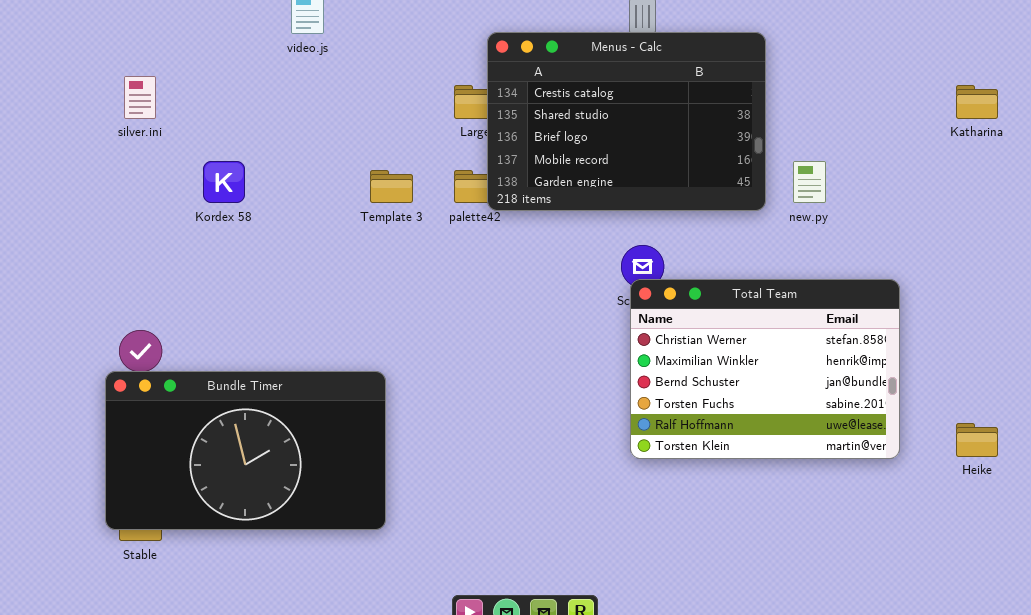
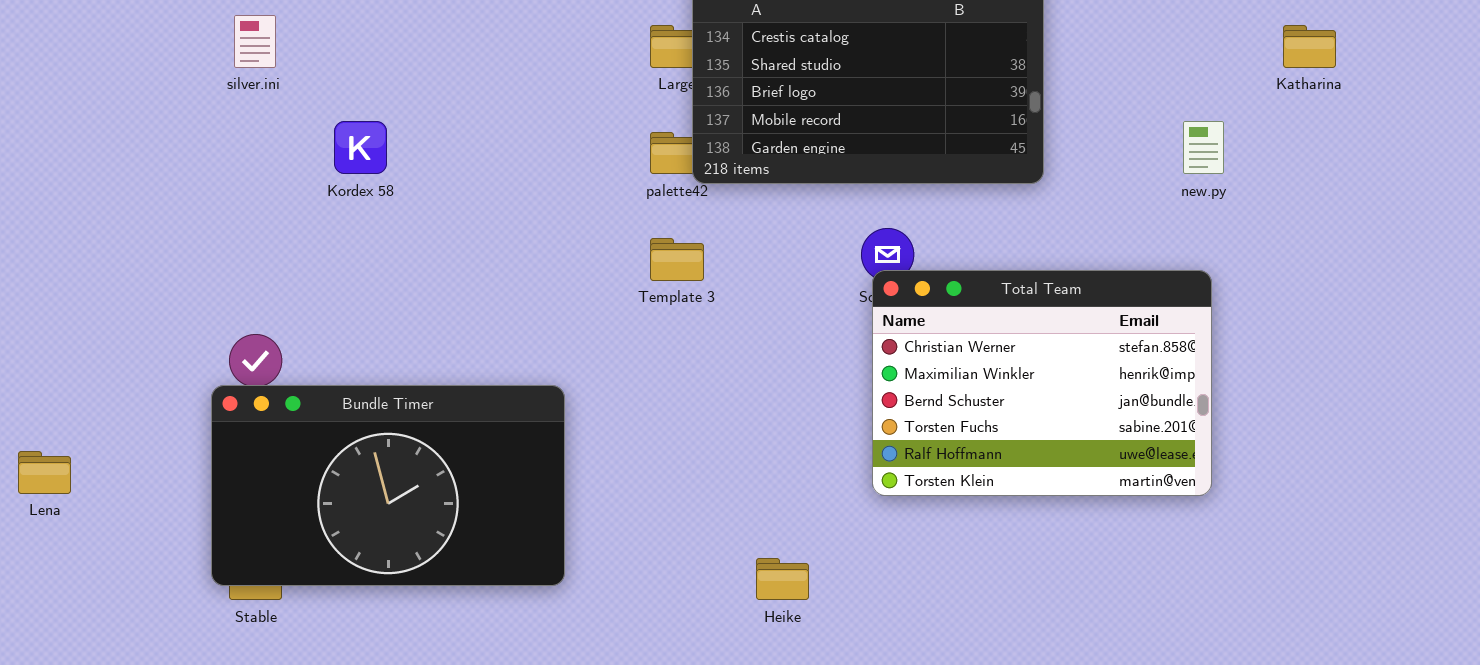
new.py: [793,161,826,203] -> [1183,121,1224,174], moved
Template 3: [370,170,413,203] -> [650,238,704,281], moved
Heike: [956,423,998,457] -> [756,558,809,600], moved

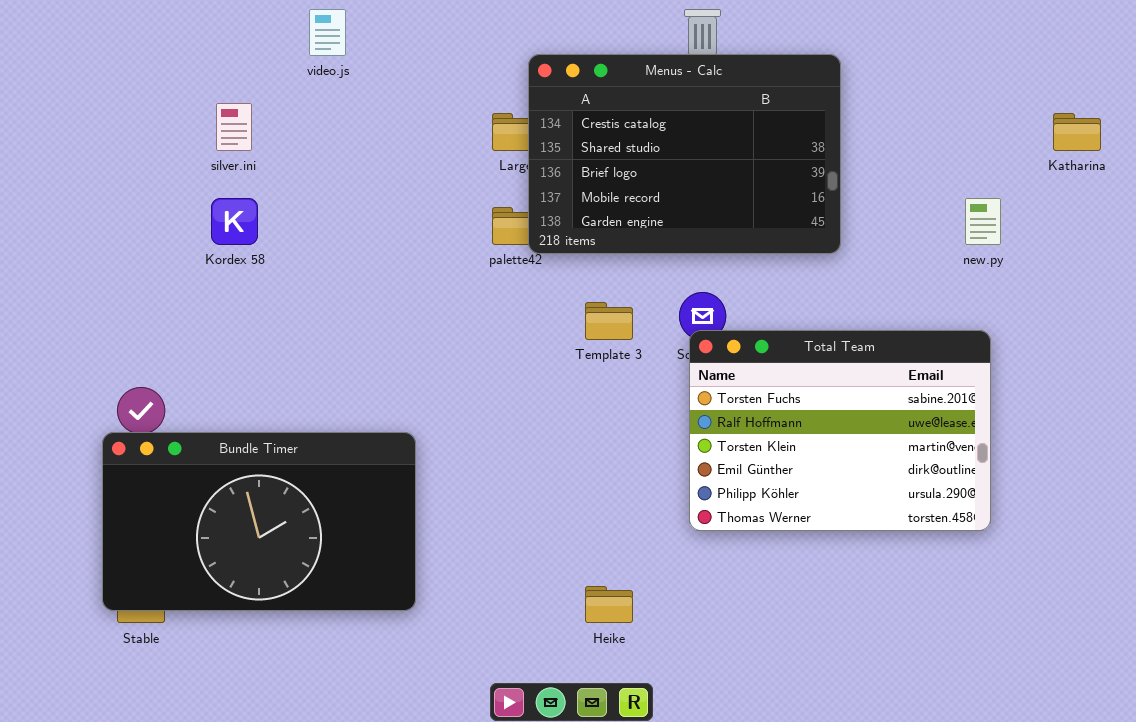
silver.ini: [234,15,276,68] -> [216,103,252,151], moved
Template 3: [650,238,704,281] -> [585,302,633,340], moved
Total Team: [872,270,1212,496] -> [689,330,991,531], scrolled down 3 rows

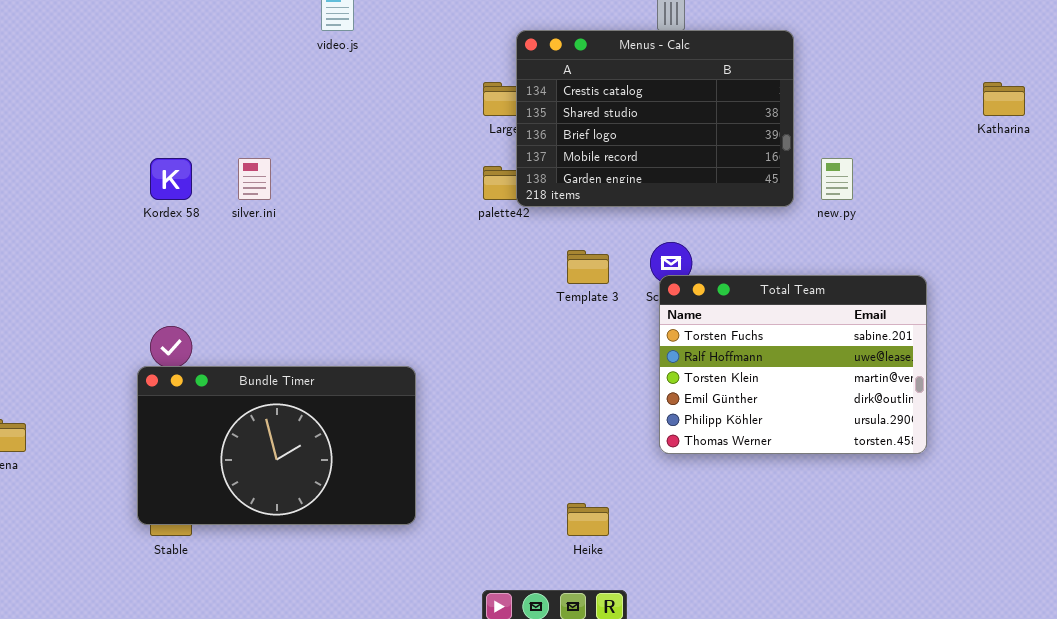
silver.ini: [216,103,252,151] -> [238,158,271,200], moved
Kordex 58: [211,198,258,245] -> [150,158,192,200], moved
new.py: [965,198,1001,245] -> [821,158,853,200], moved

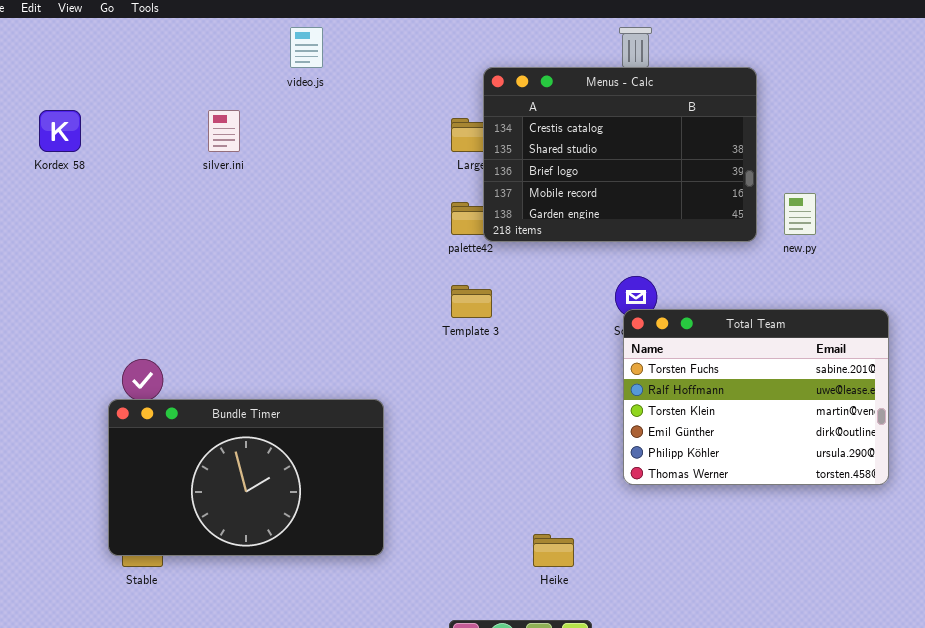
Kordex 58: [150,158,192,200] -> [39,110,81,152], moved
silver.ini: [238,158,271,200] -> [208,110,240,152], moved
Template 3: [567,250,609,284] -> [451,285,492,318], moved

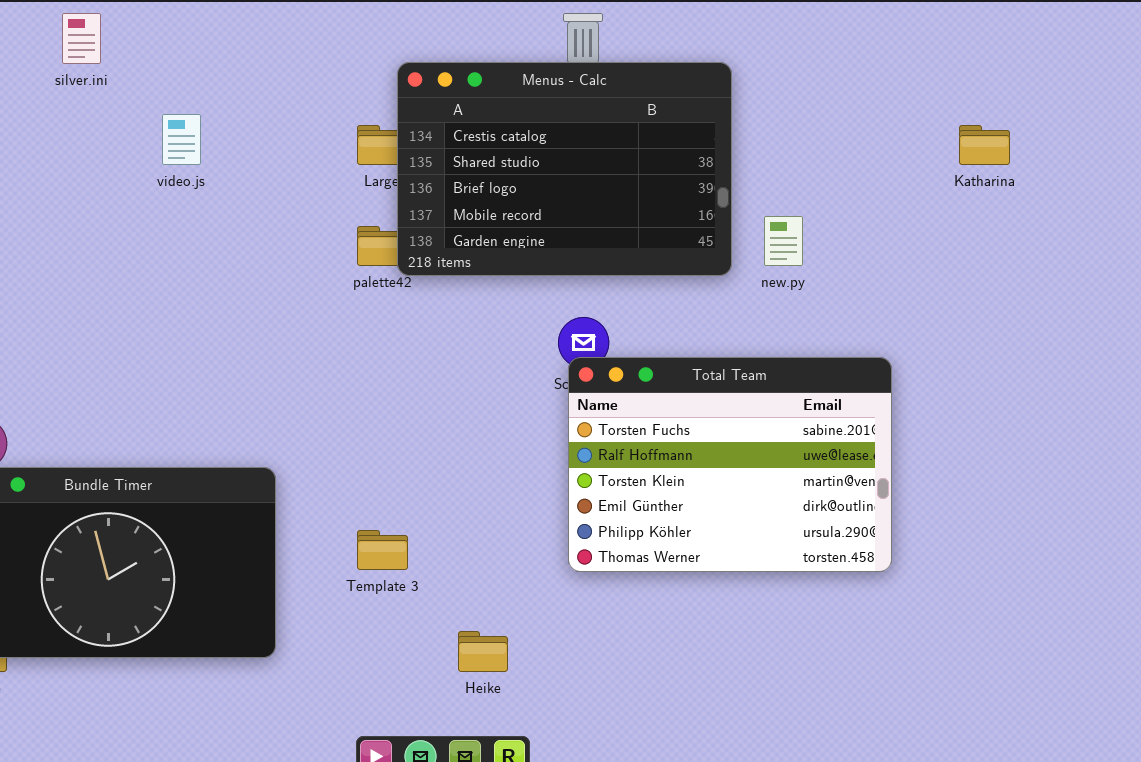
video.js: [290,27,323,68] -> [162,114,201,165], moved
silver.ini: [208,110,240,152] -> [62,13,101,64], moved
Template 3: [451,285,492,318] -> [357,530,408,570], moved

